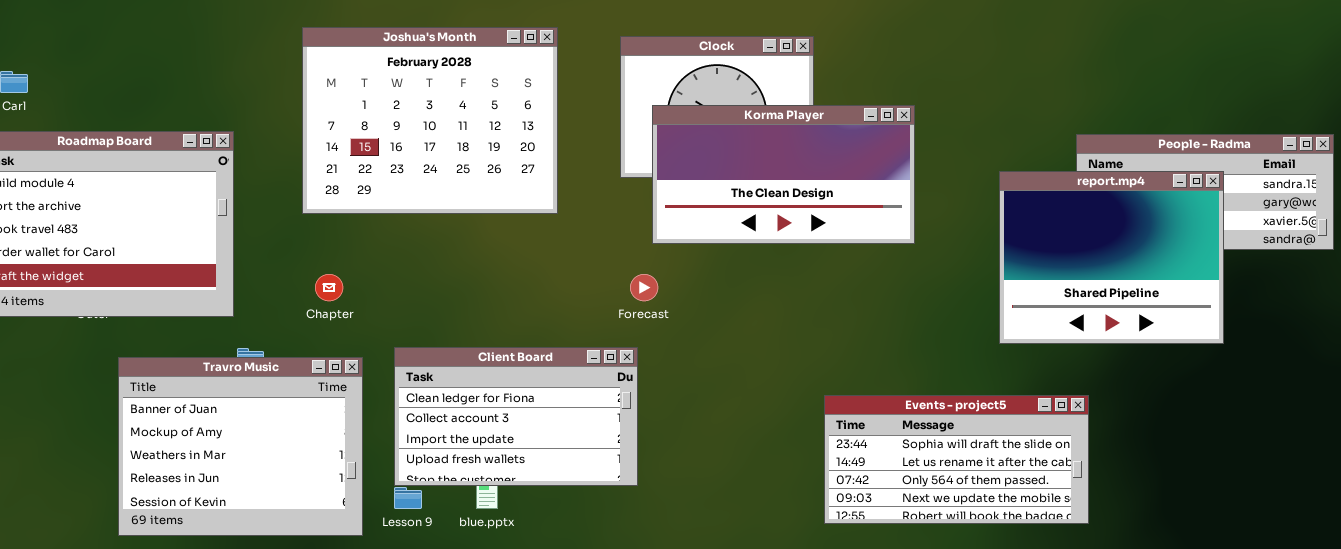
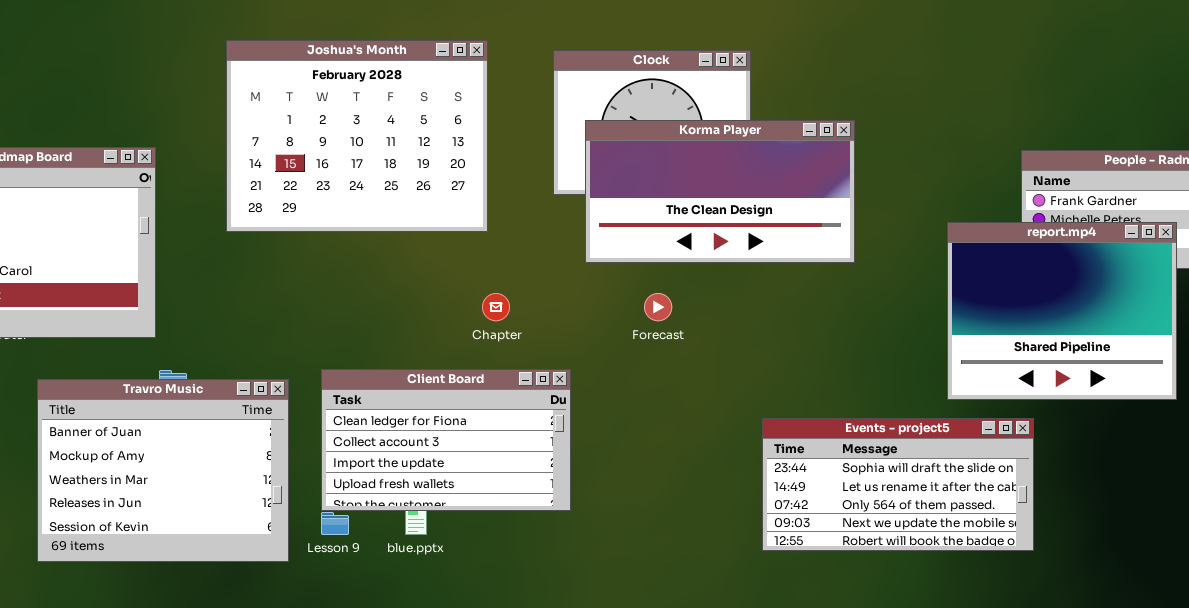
report.mp4: [999,171,1224,344] -> [947,222,1177,400], moved
Chapter: [315,274,343,301] -> [482,293,510,321], moved
Forecast: [630,274,658,301] -> [644,293,672,321], moved

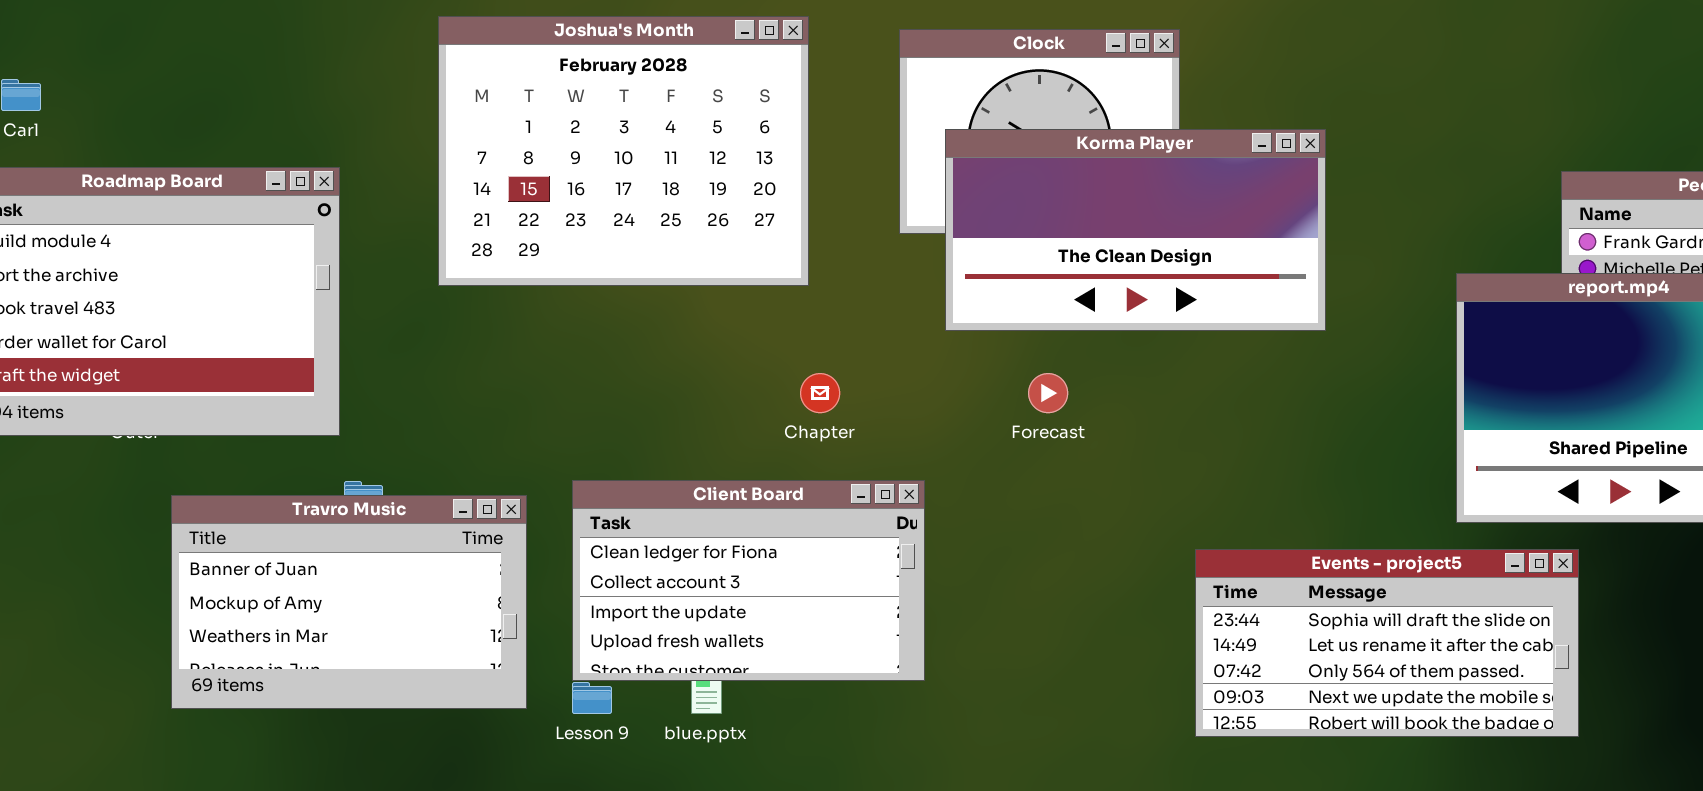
Travro Music: [37,379,289,562] -> [171,495,527,709], resized

